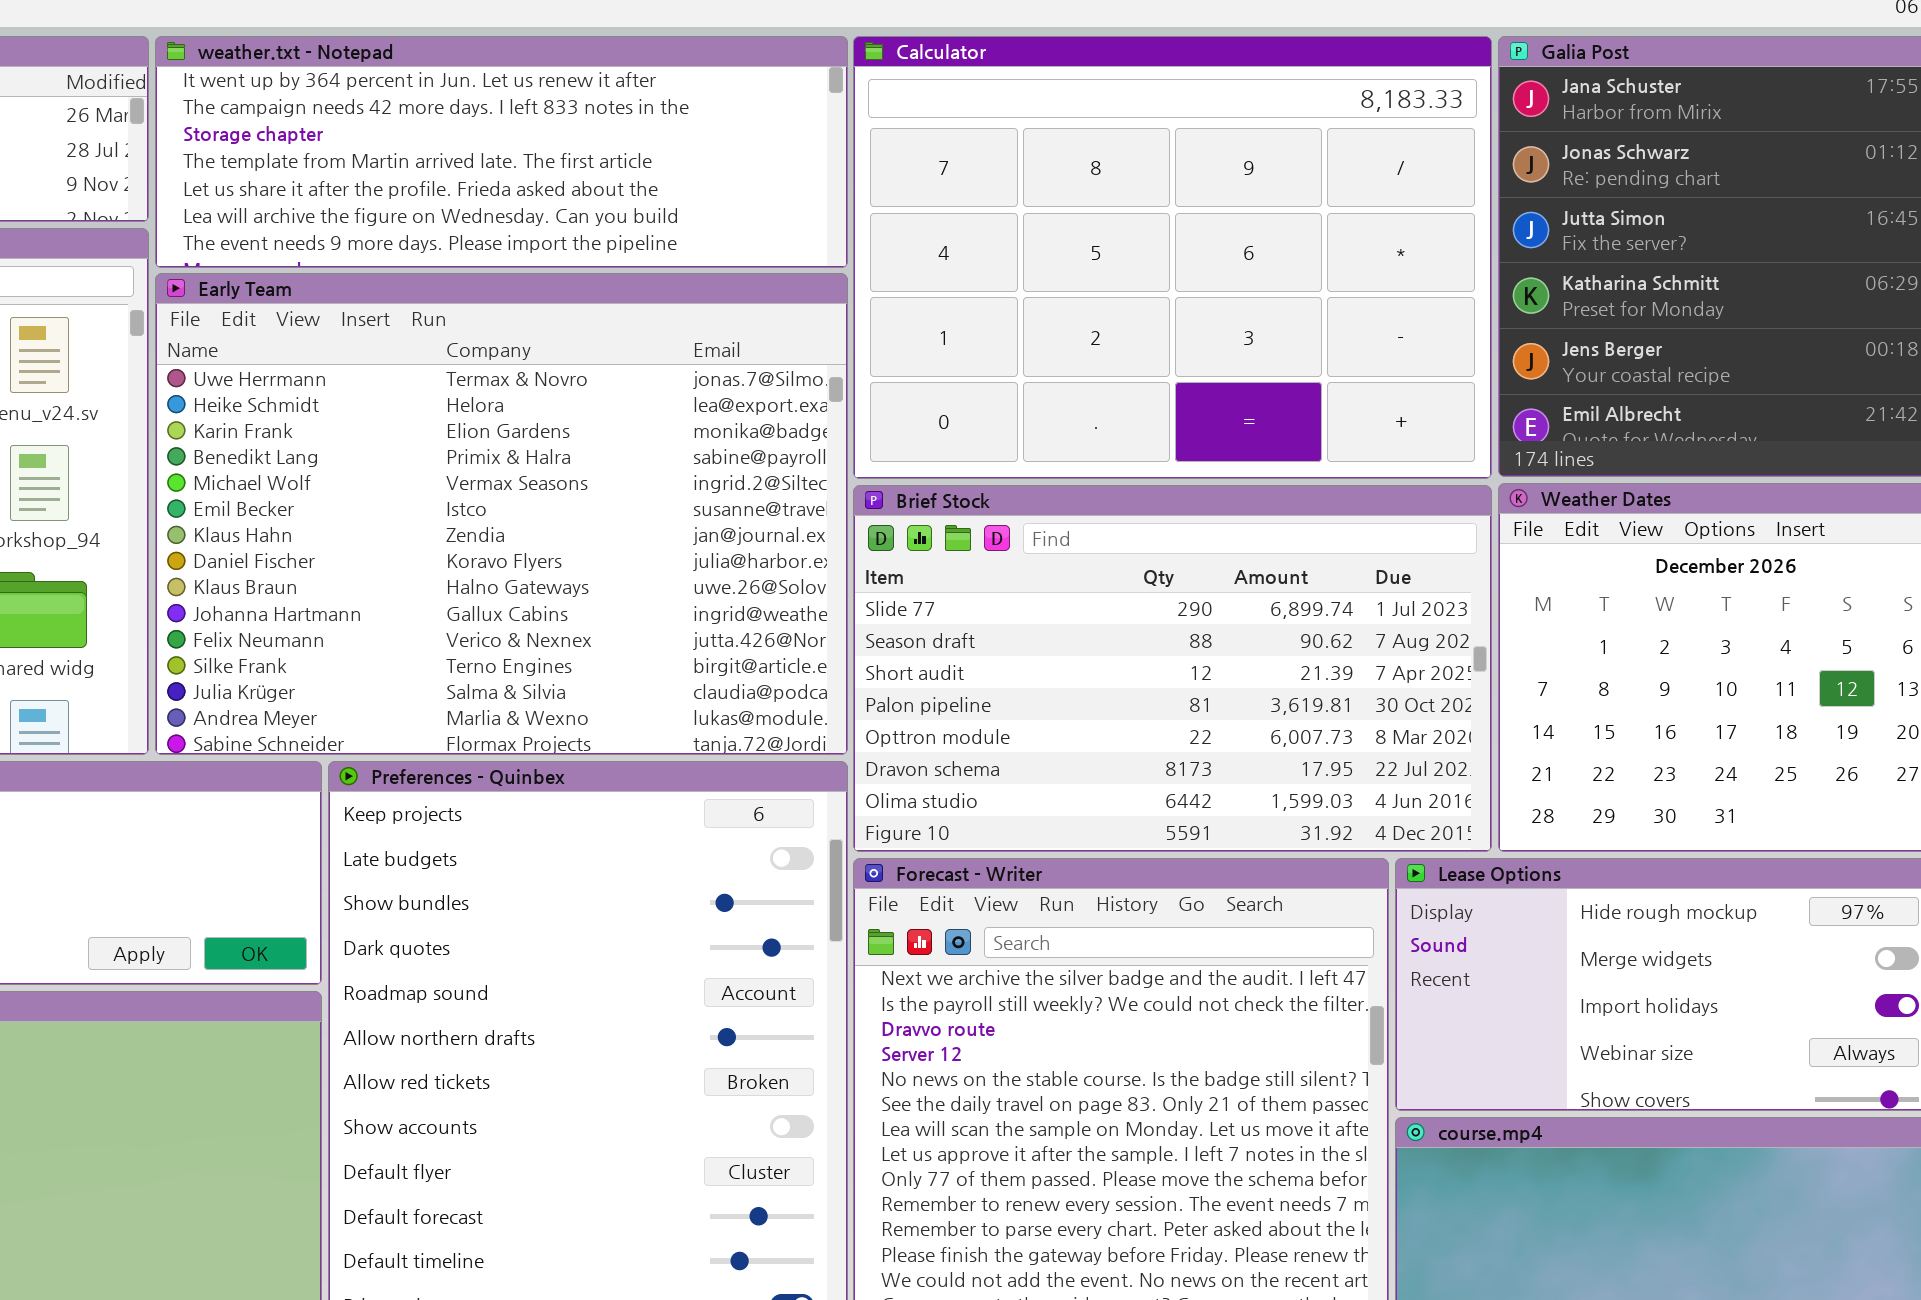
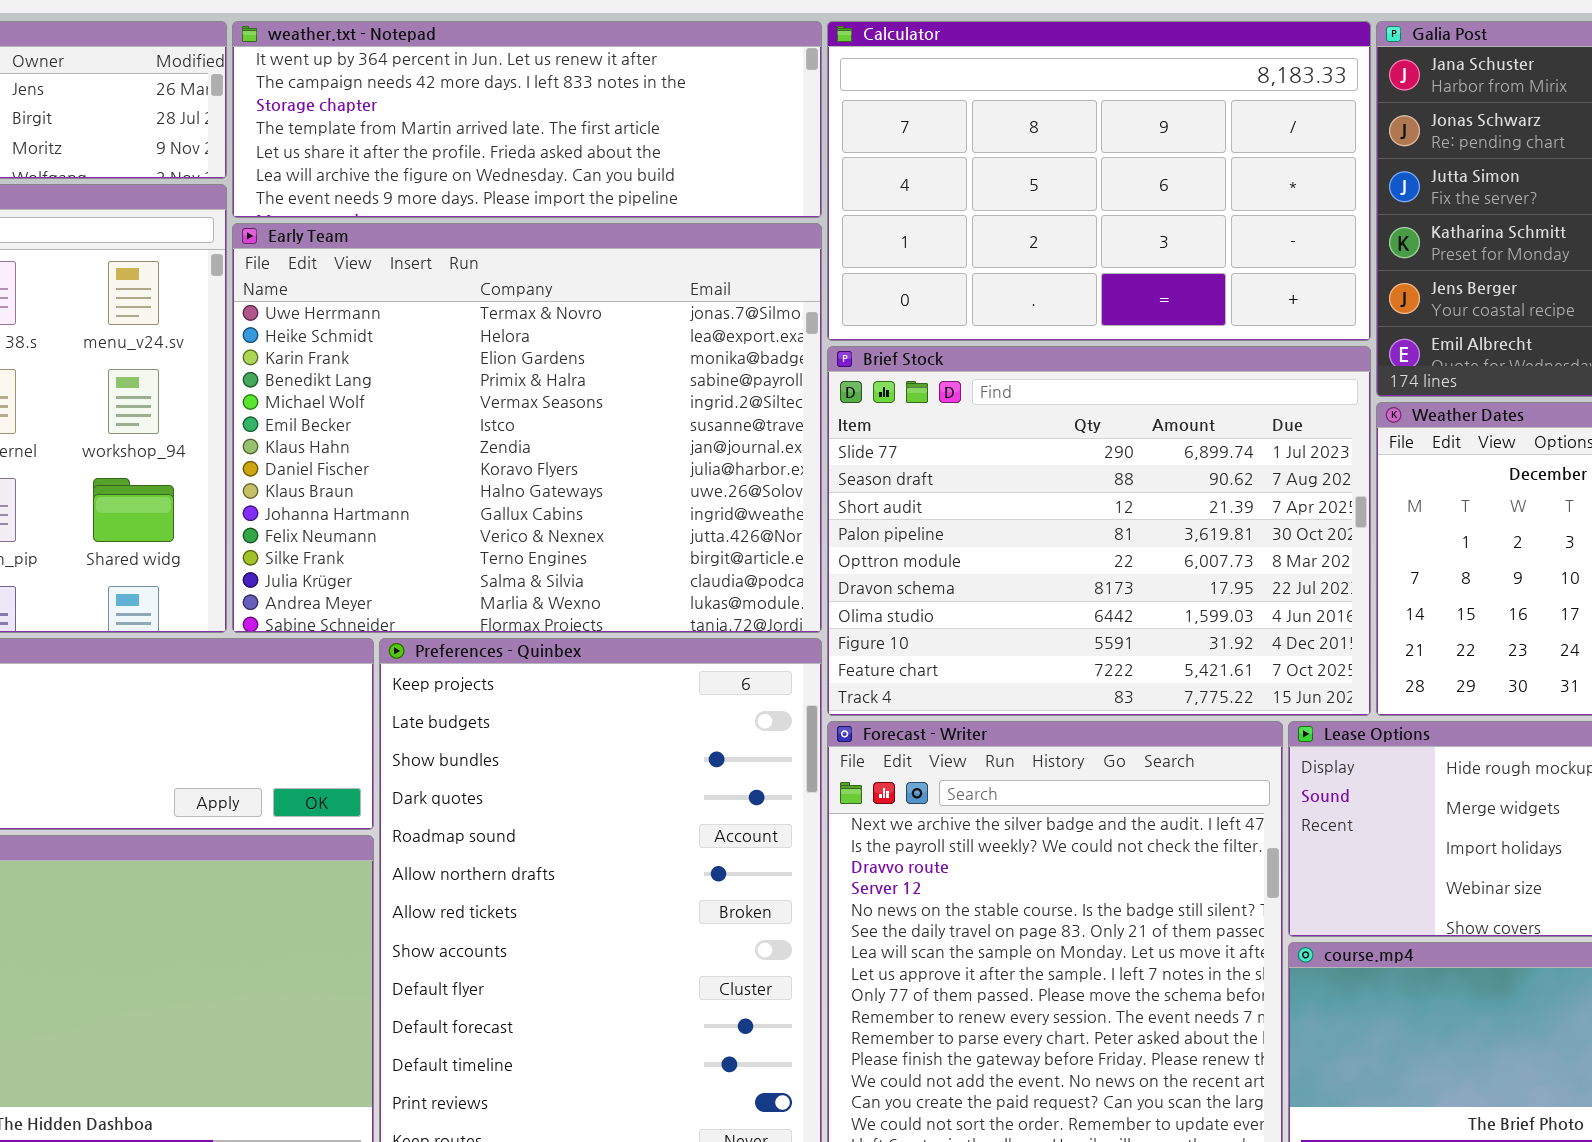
Calculator: [853,36,1492,479] -> [827,21,1371,341], resized
Brief Stock: [853,485,1492,852] -> [827,346,1371,716], resized

